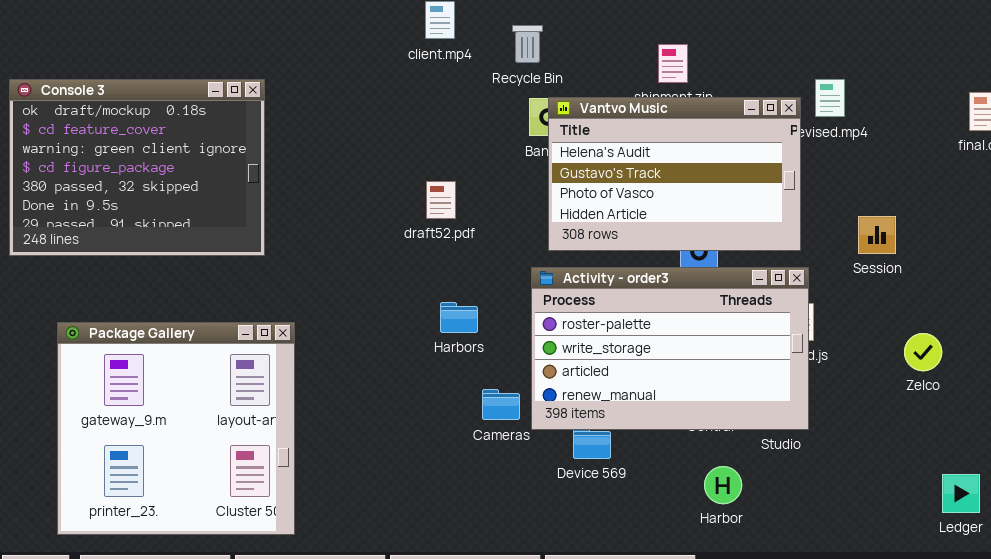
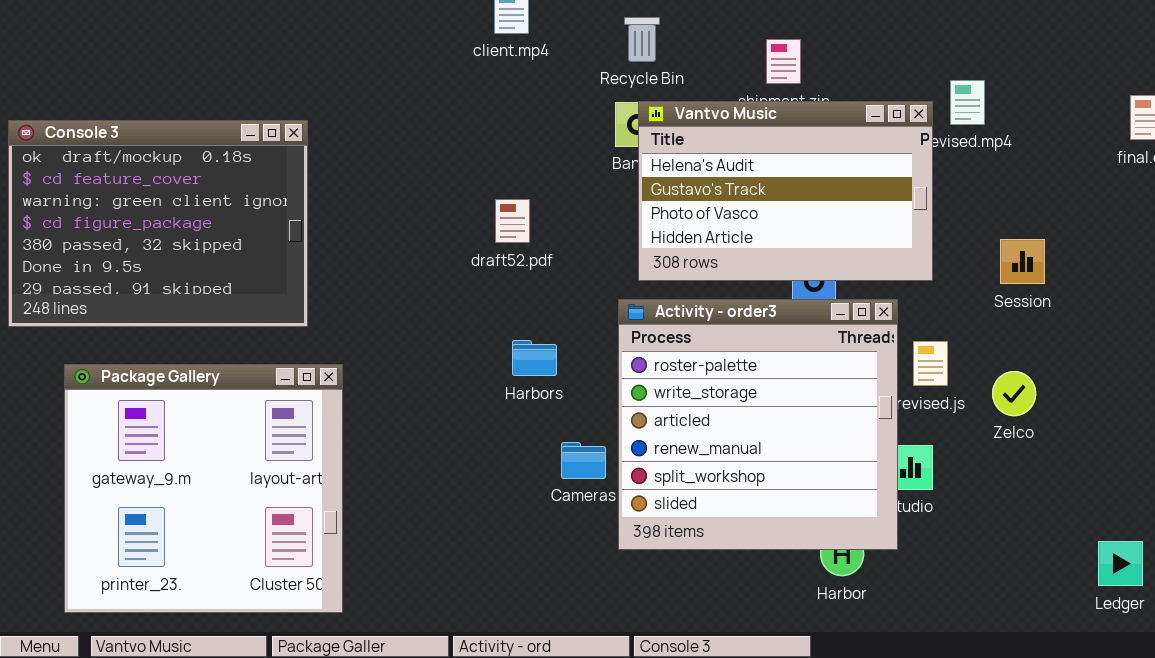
Recycle Bin: [512,25,543,63] -> [624,17,660,62], moved
Console 3: [9,79,265,256] -> [8,120,308,327], moved
Activity - order3: [531,267,809,430] -> [618,299,898,550], resized
Zelco: [904,333,942,371] -> [992,371,1036,416], moved

